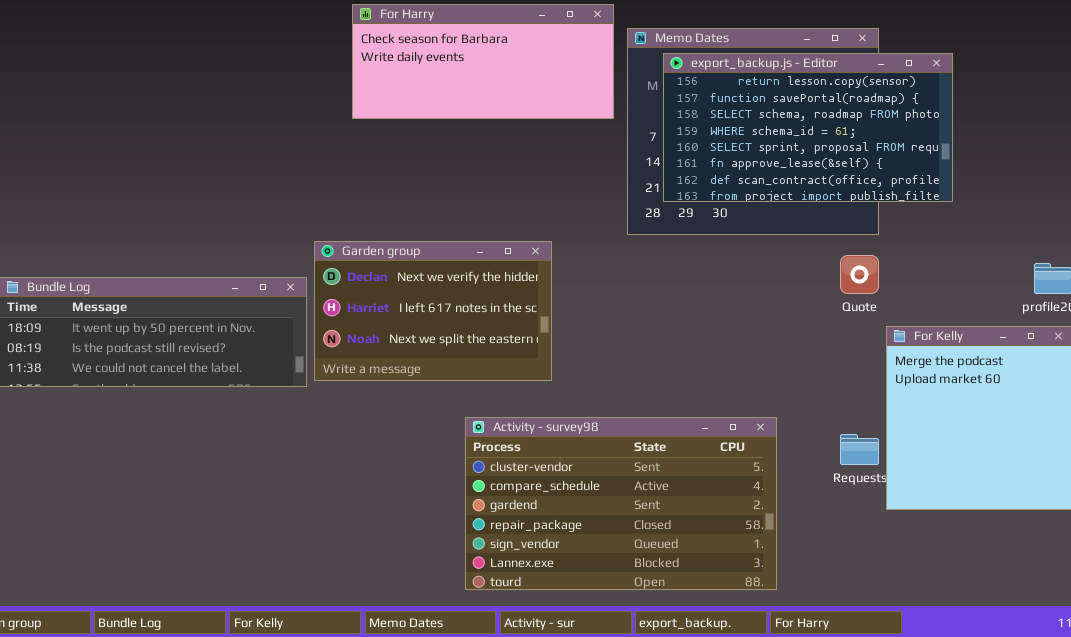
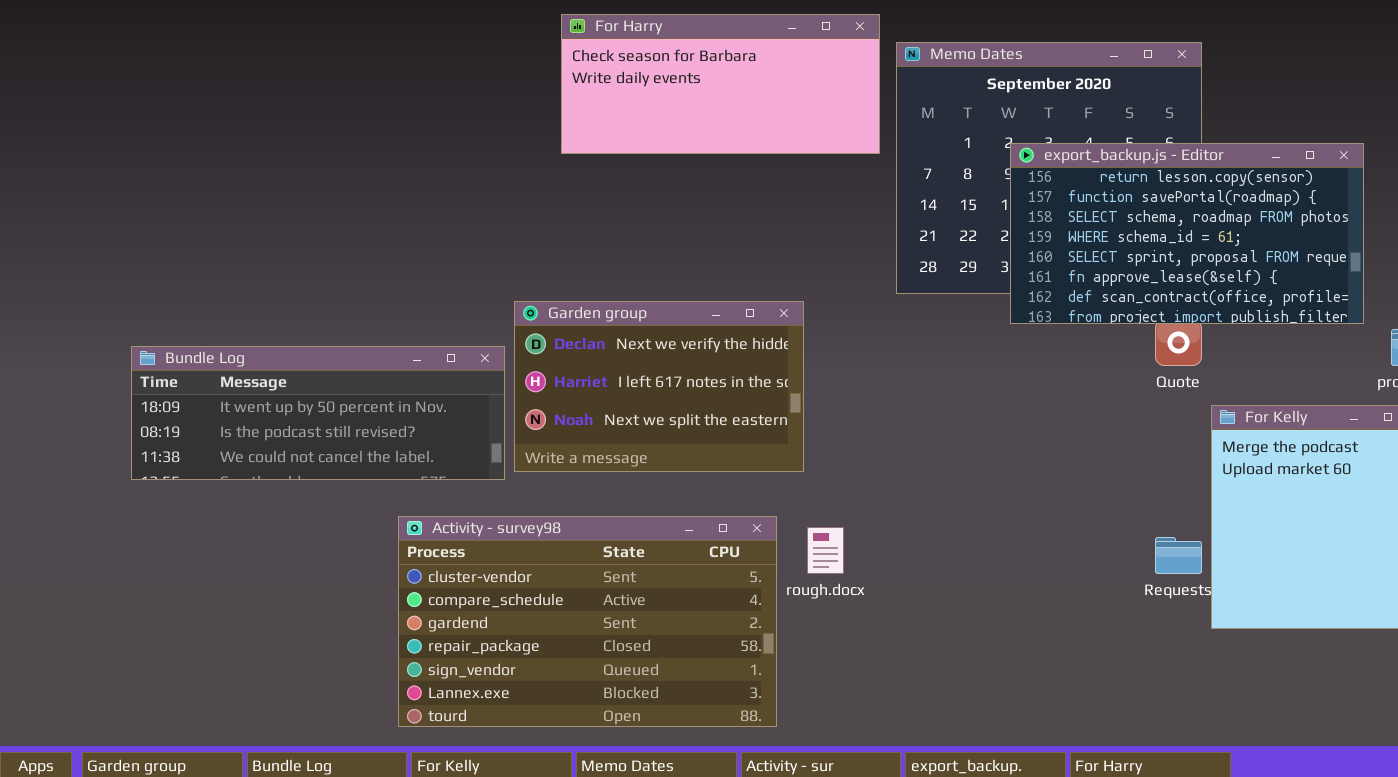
export_backup.js - Editor: [663,53,953,202] -> [1010,143,1364,324], moved
Activity - survey98: [465,417,777,590] -> [398,516,777,727], moved

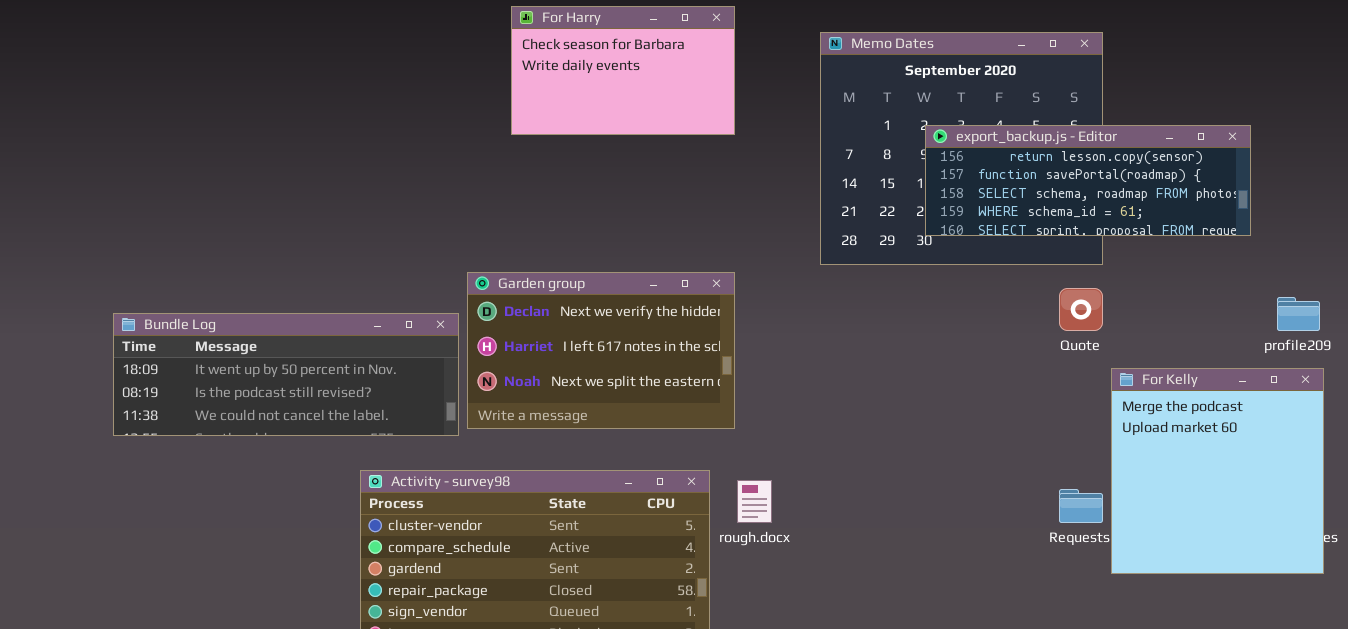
For Harry: [561,14,880,154] -> [511,6,735,135], resized
export_backup.js - Editor: [1010,143,1364,324] -> [925,125,1251,236], resized

